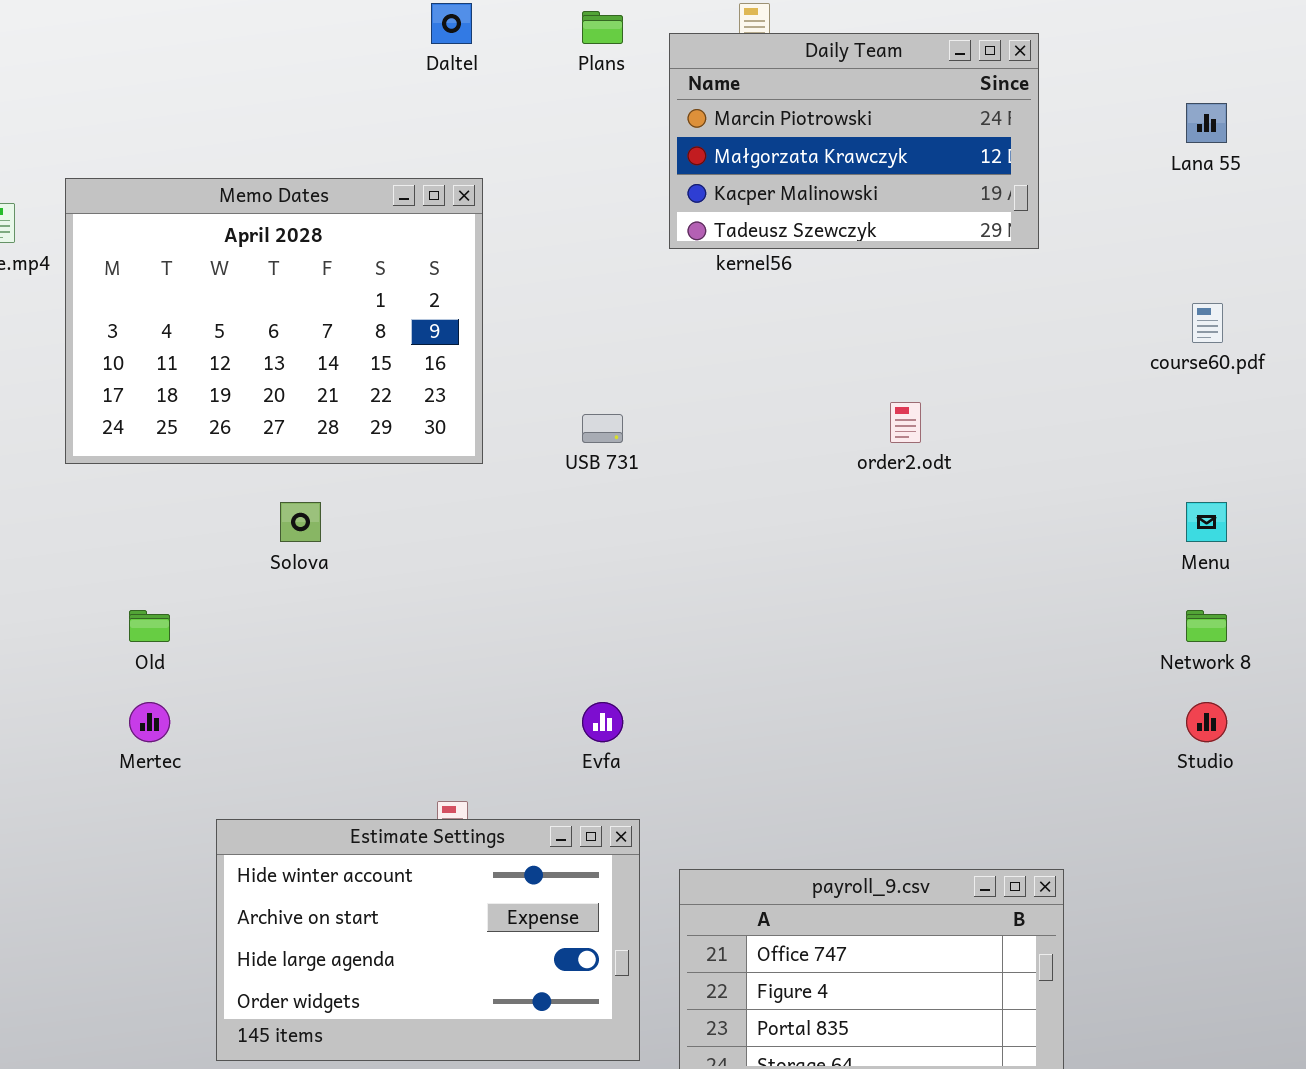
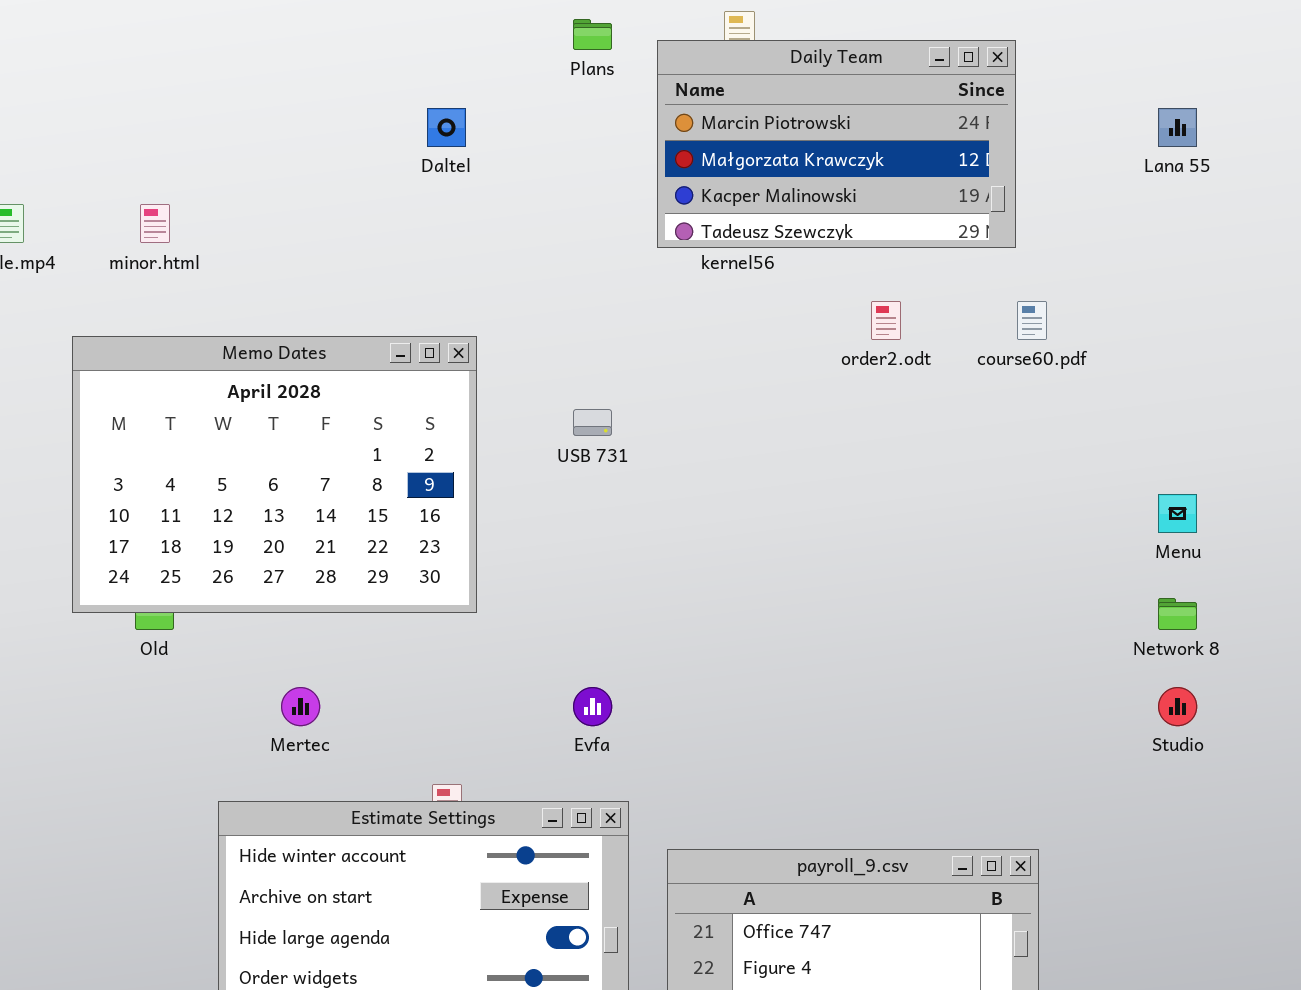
Daltel: [431,3,472,44] -> [427,108,466,147], moved
Memo Dates: [65,178,483,464] -> [72,336,477,613], moved
course60.pdf: [1192,303,1223,343] -> [1017,301,1047,340], moved
order2.odt: [890,402,921,443] -> [871,301,901,340], moved
Mertec: [129,702,170,742] -> [281,687,320,726], moved

